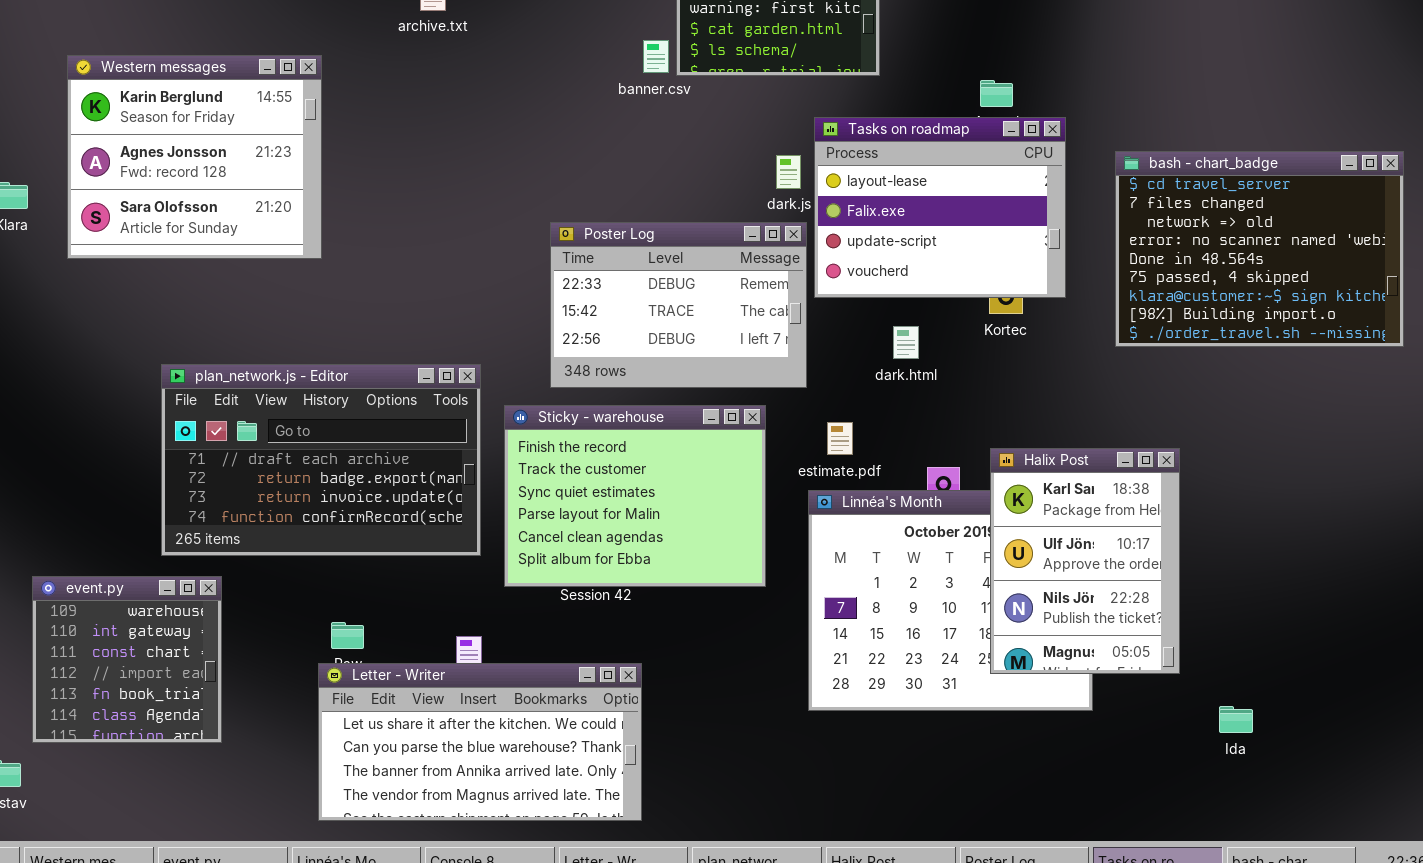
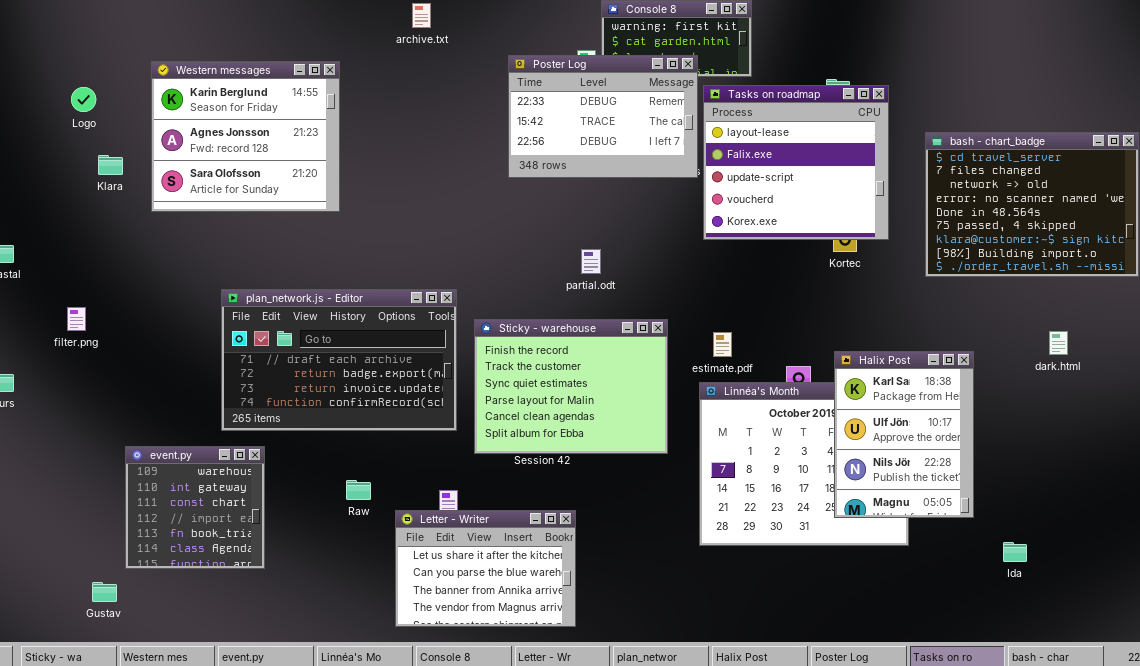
Tasks on roadmap: [814,117,1066,298] -> [703,85,889,240], resized
Poster Log: [550,222,807,388] -> [508,55,698,178], moved
dark.html: [893,326,919,359] -> [1049,331,1068,355], moved
Letter - Writer: [318,663,642,821] -> [395,510,576,627], resized

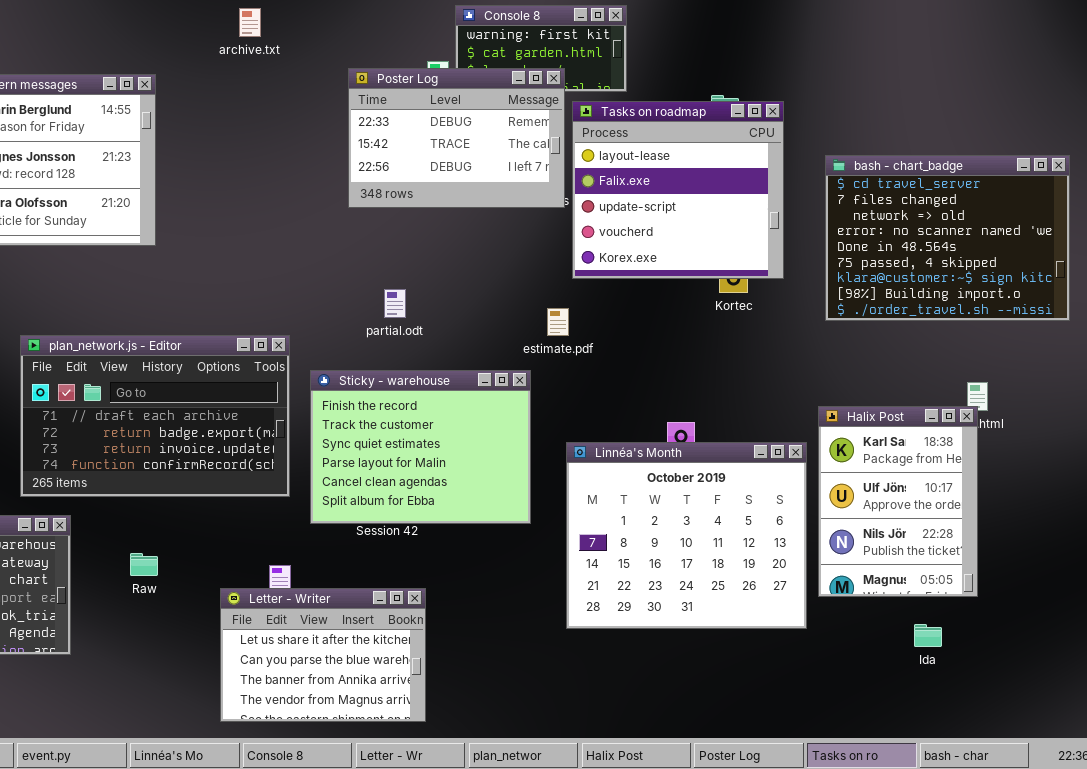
partial.odt: [581,249,601,274] -> [384,289,406,318], moved
estimate.pdf: [713,332,732,357] -> [547,308,569,336], moved
Halix Post: [834,351,974,518] -> [818,406,978,597], moved
Raw: [346,480,371,500] -> [130,553,158,576], moved

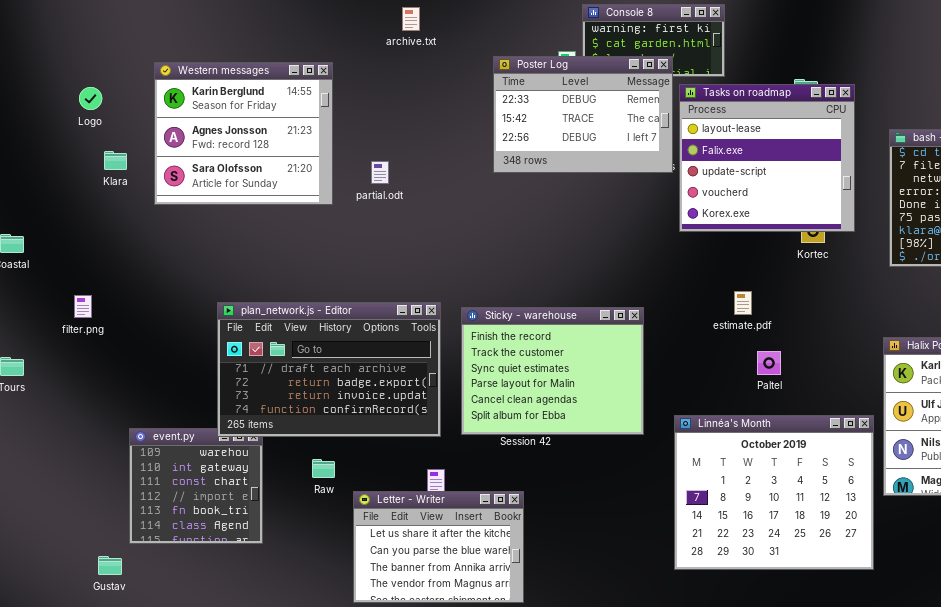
partial.odt: [384,289,406,318] -> [371,161,389,184], moved
estimate.pdf: [547,308,569,336] -> [734,291,752,315], moved
plan_network.js - Editor: [20,335,290,497] -> [217,302,441,437], moved
Linnéa's Month: [566,442,807,629] -> [674,415,874,570], moved
Letter - Writer: [220,588,426,722] -> [353,491,524,603], moved

